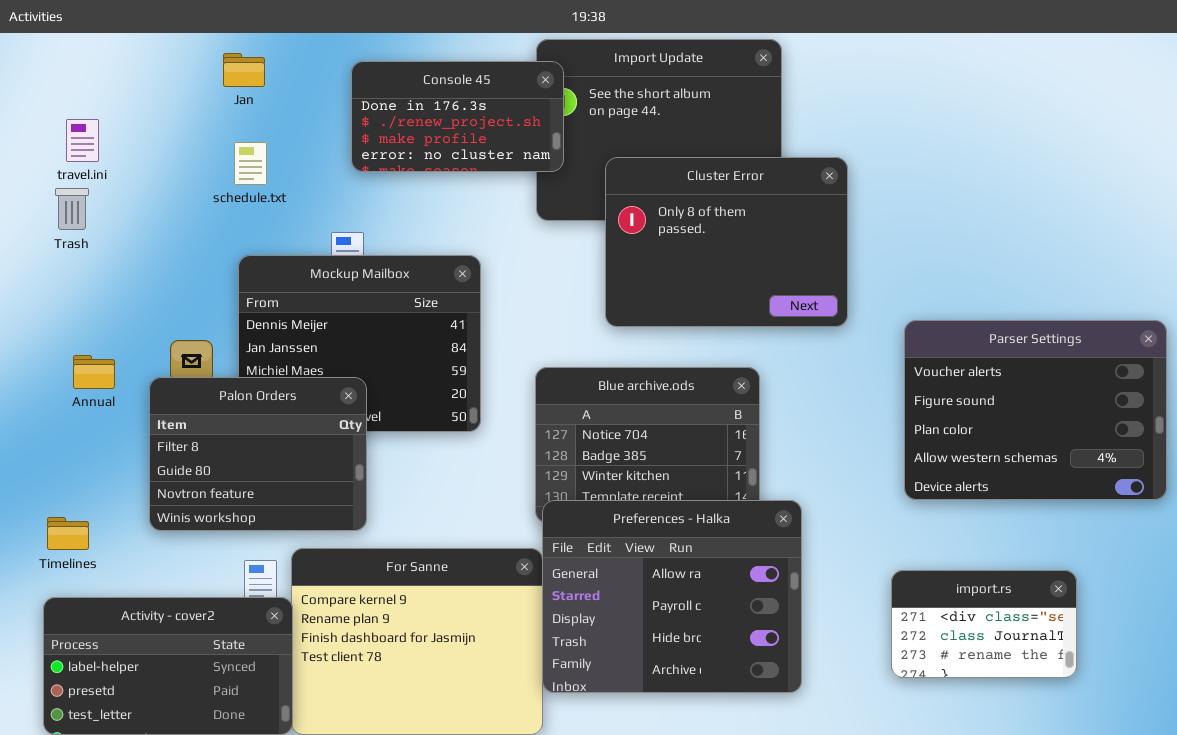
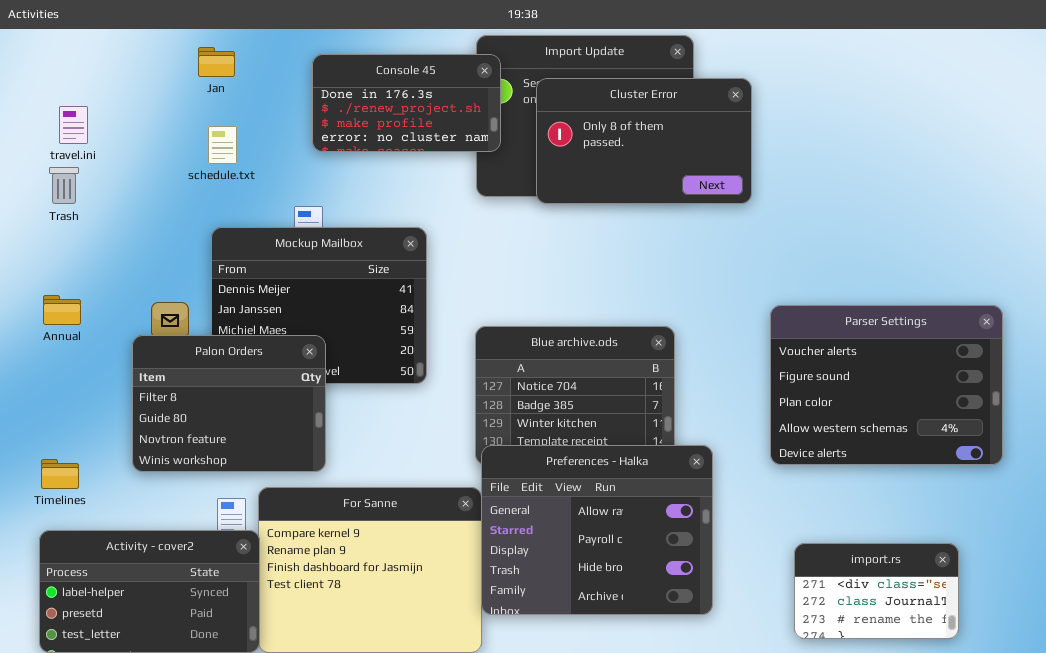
Cluster Error: [605,157,848,327] -> [536,78,752,204], moved, resized
Parser Settings: [904,320,1167,500] -> [770,305,1003,465], moved
Annual: [73,355,115,389] -> [43,295,81,325], moved
import.rs: [891,570,1077,678] -> [794,543,959,639], moved

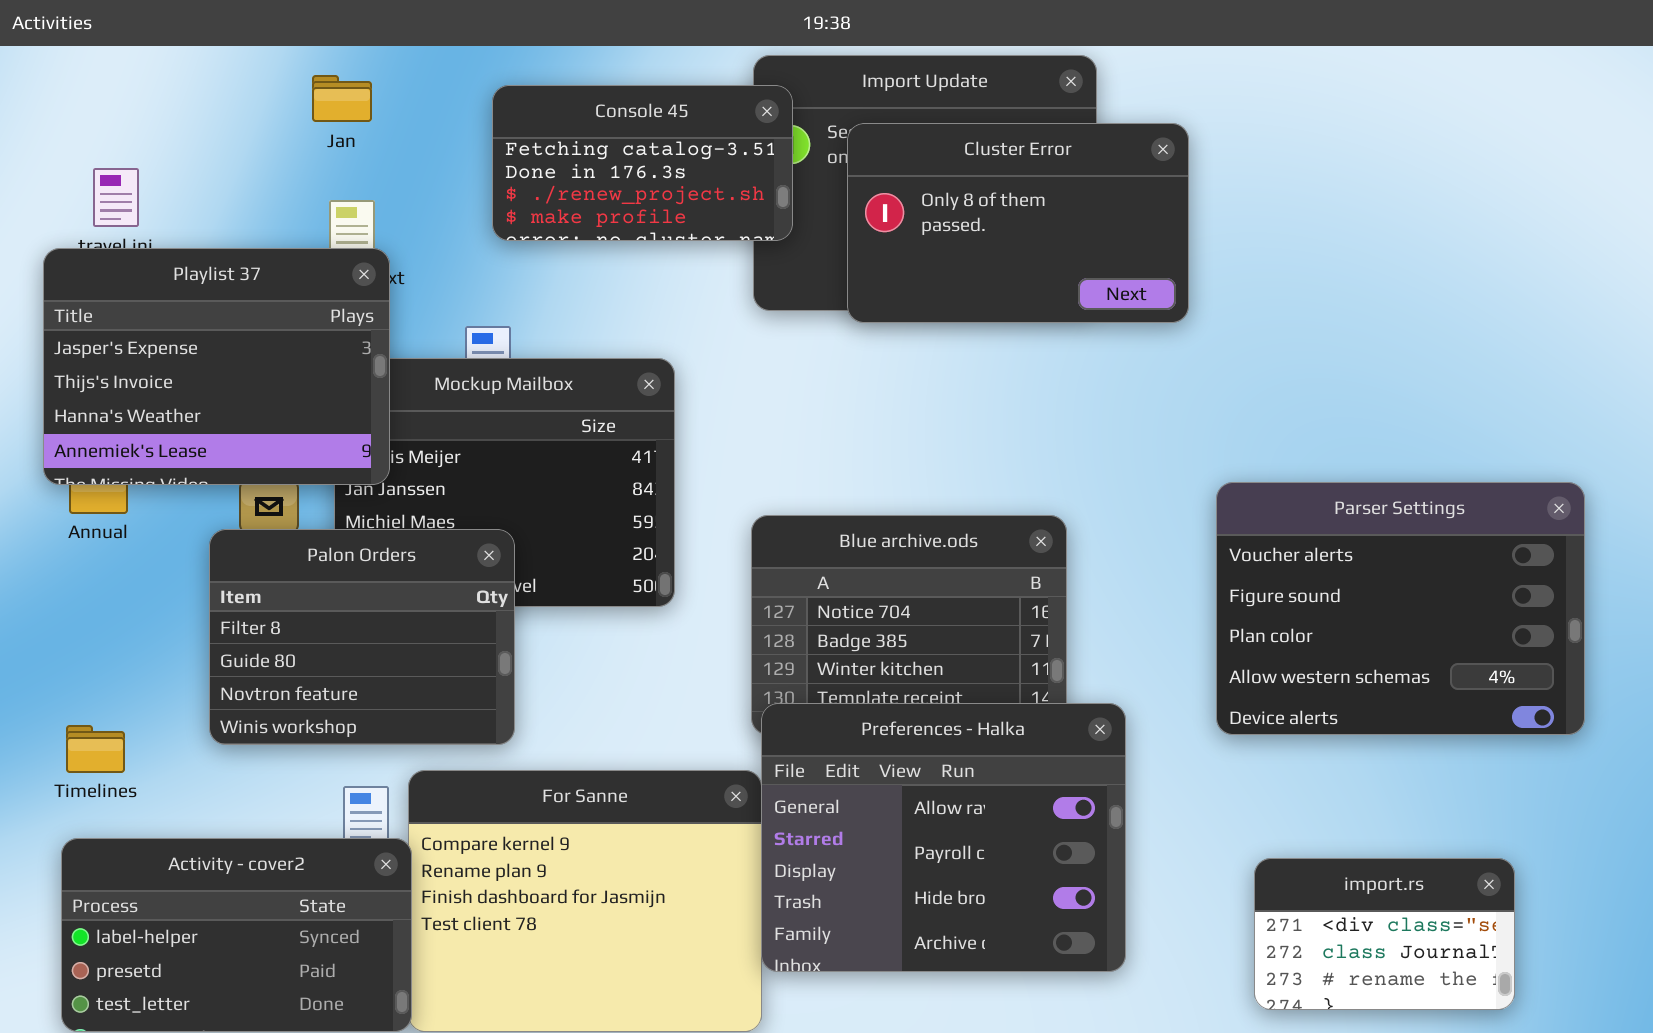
Console 45: [312,54,501,152] -> [492,85,793,241], scrolled up 1 row
Playlist 37: none -> [43,248,390,485], opened

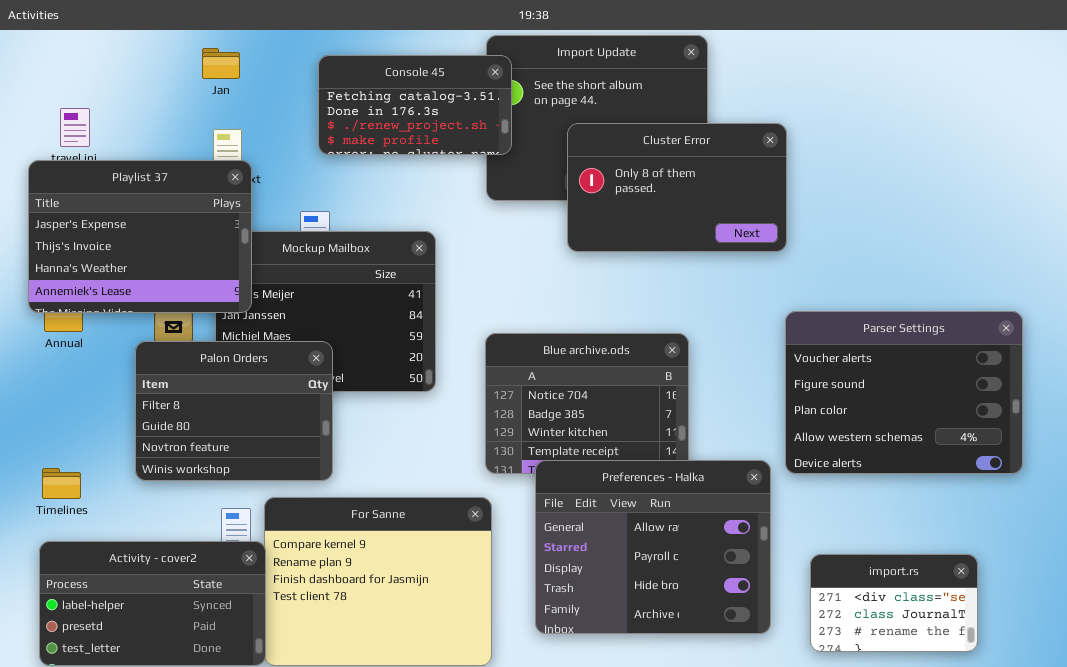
Cluster Error: [847,123,1189,323] -> [567,123,787,252], moved
Preferences - Halka: [761,703,1126,972] -> [535,460,771,634], moved

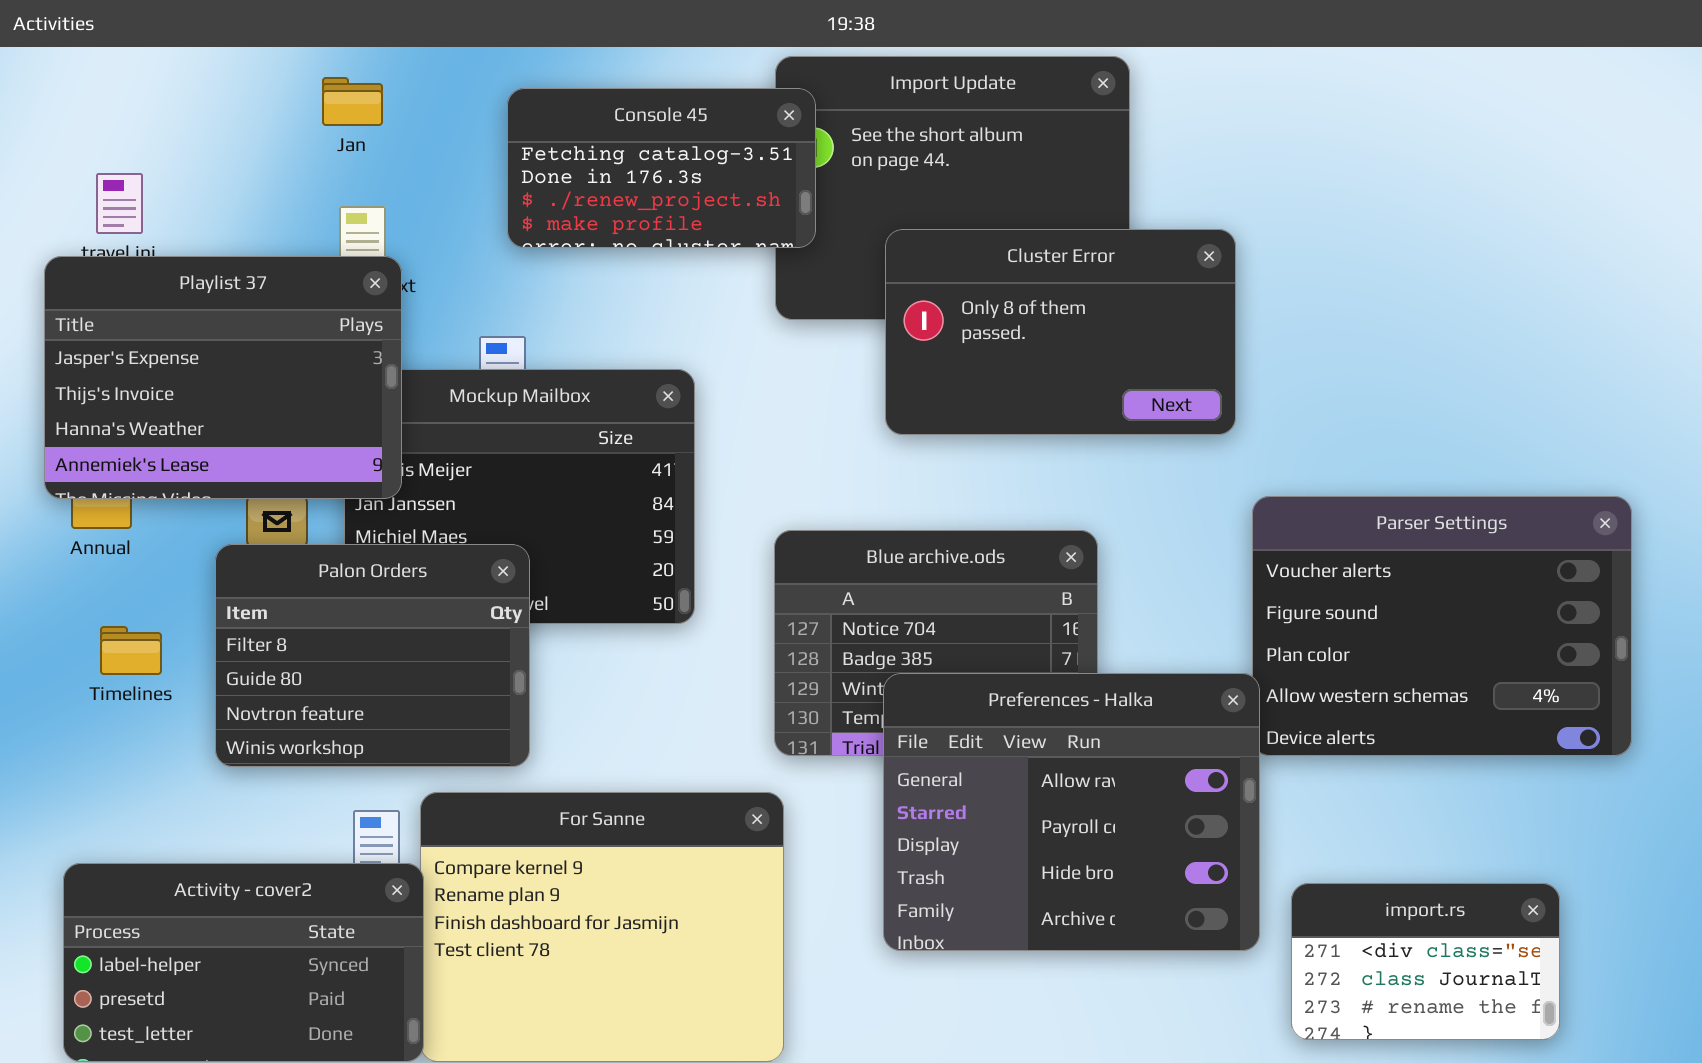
Cluster Error: [567,123,787,252] -> [885,229,1236,435], moved
Preferences - Halka: [535,460,771,634] -> [883,673,1260,951], moved
Timelines: [42,468,81,499] -> [100,626,162,675], moved

